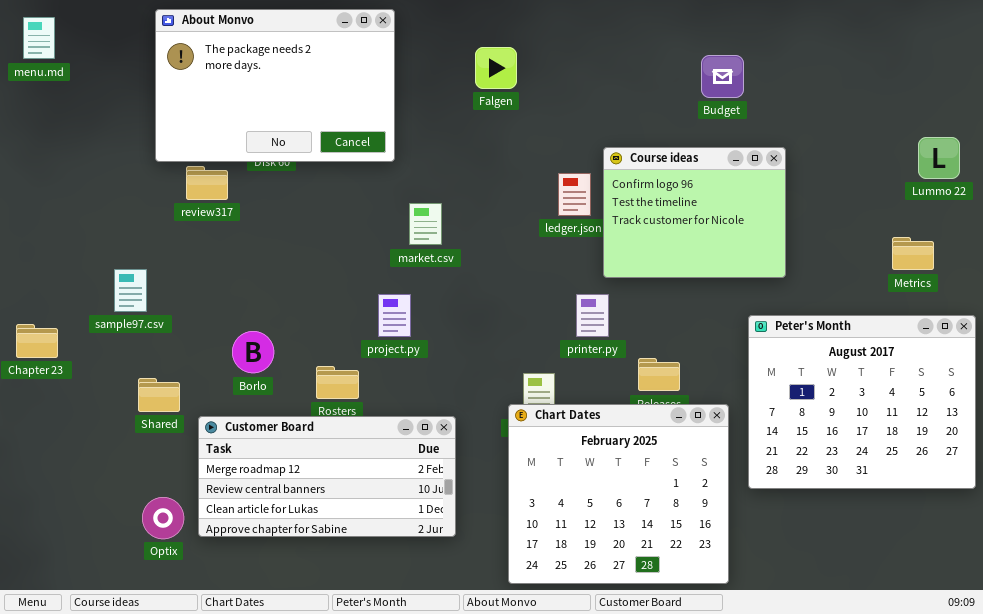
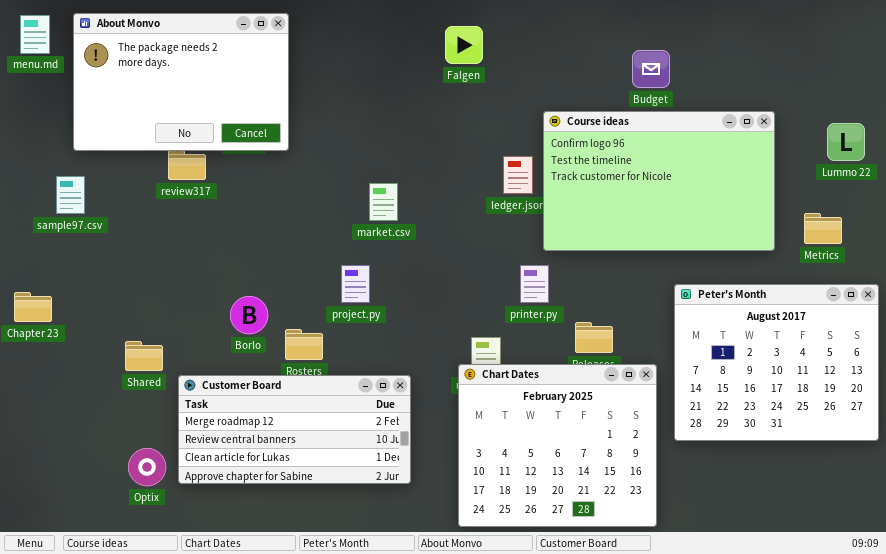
About Monvo: [155,9,395,162] -> [73,13,289,151], moved
Falgen: [475,47,517,89] -> [445,26,483,64], moved
Course ideas: [603,147,786,278] -> [543,111,775,251], resized
sample97.csv: [114,269,147,312] -> [56,176,85,214], moved
Borlo: [232,331,274,373] -> [230,296,268,334], moved

